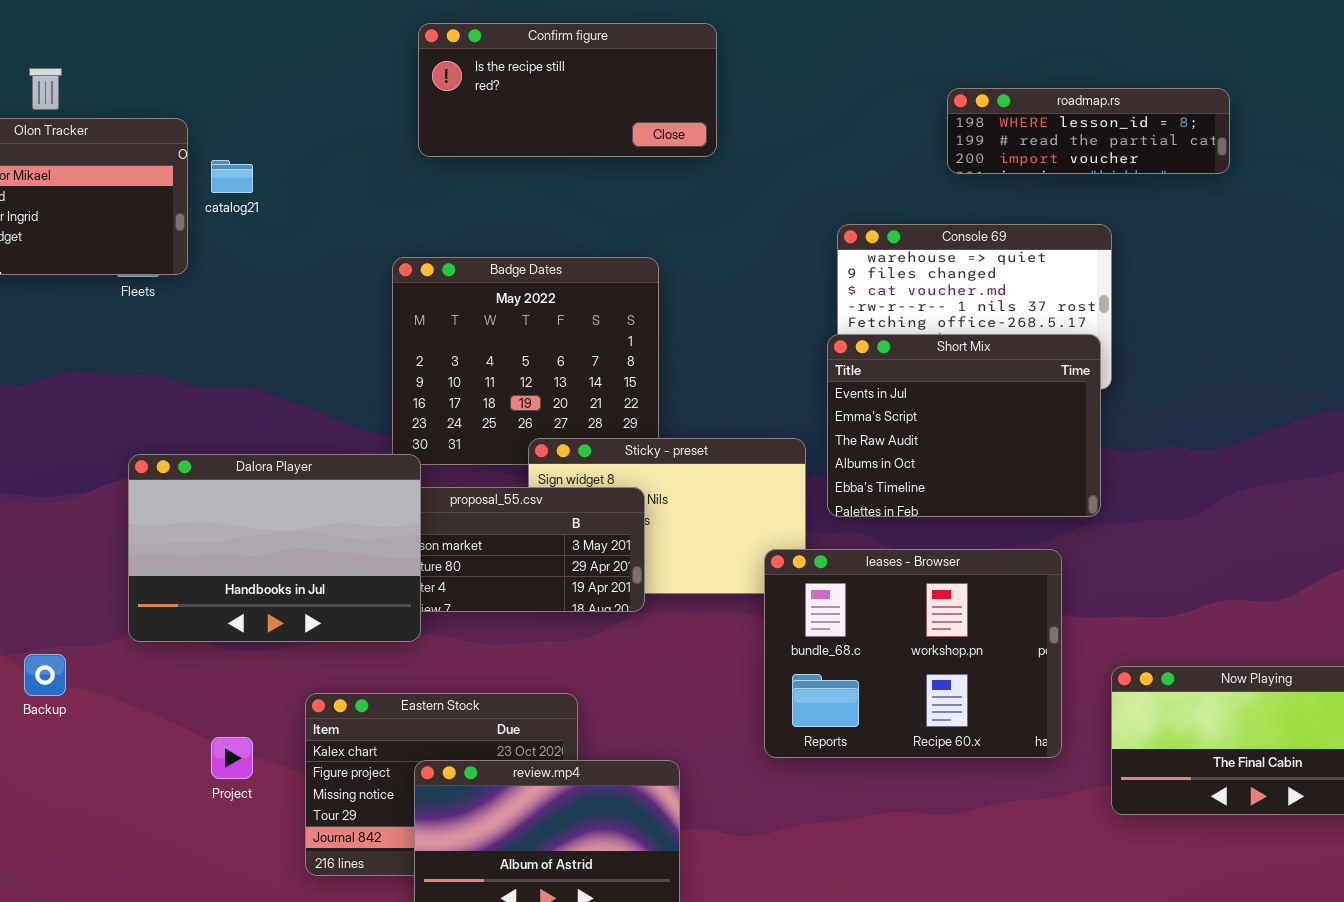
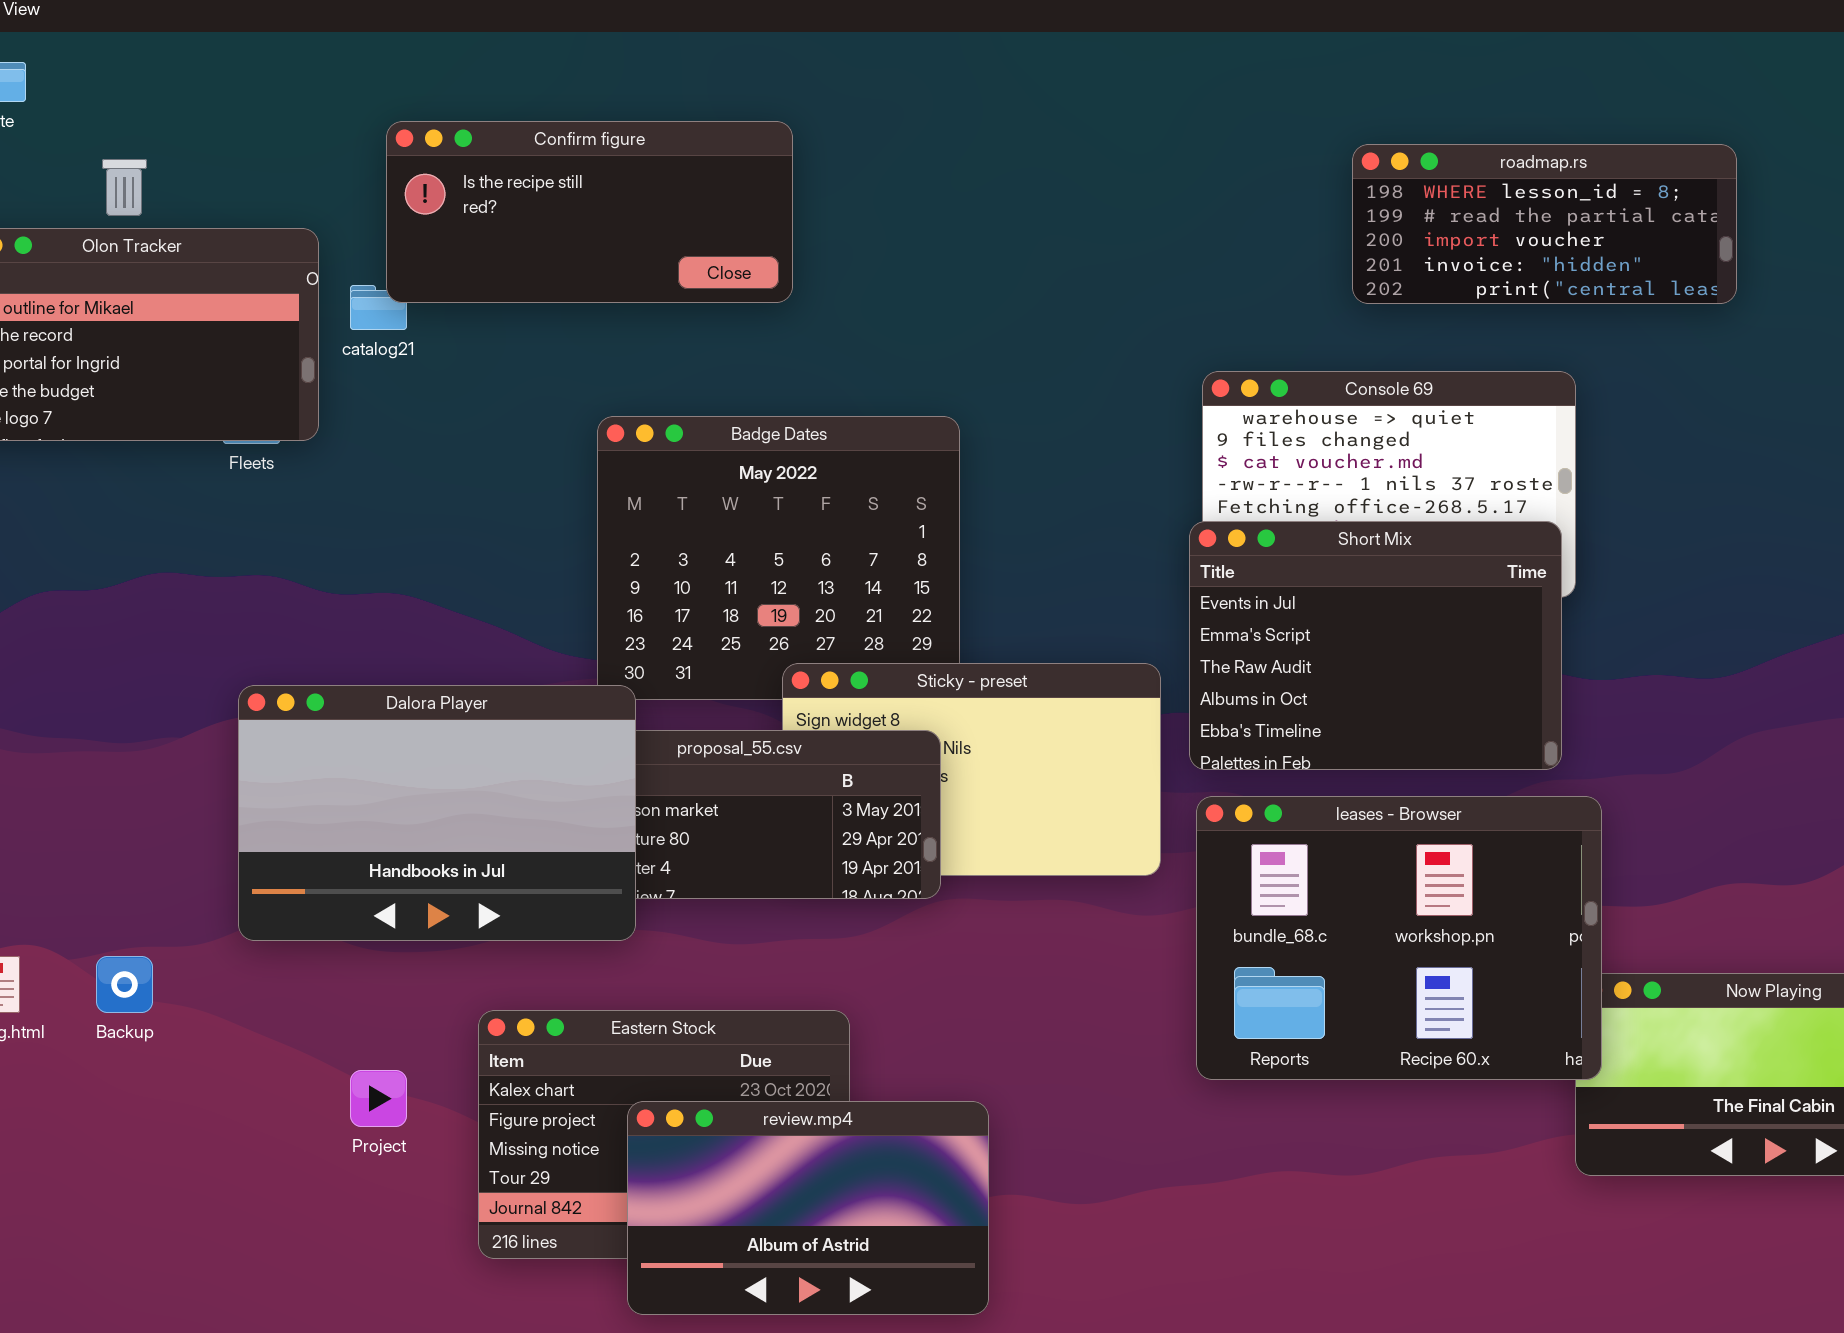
Confirm figure: [418,23,717,157] -> [386,121,793,303], moved
roadmap.rs: [947,88,1230,174] -> [1352,144,1737,304], resized
leases - Browser: [764,549,1062,758] -> [1196,796,1602,1080], moved

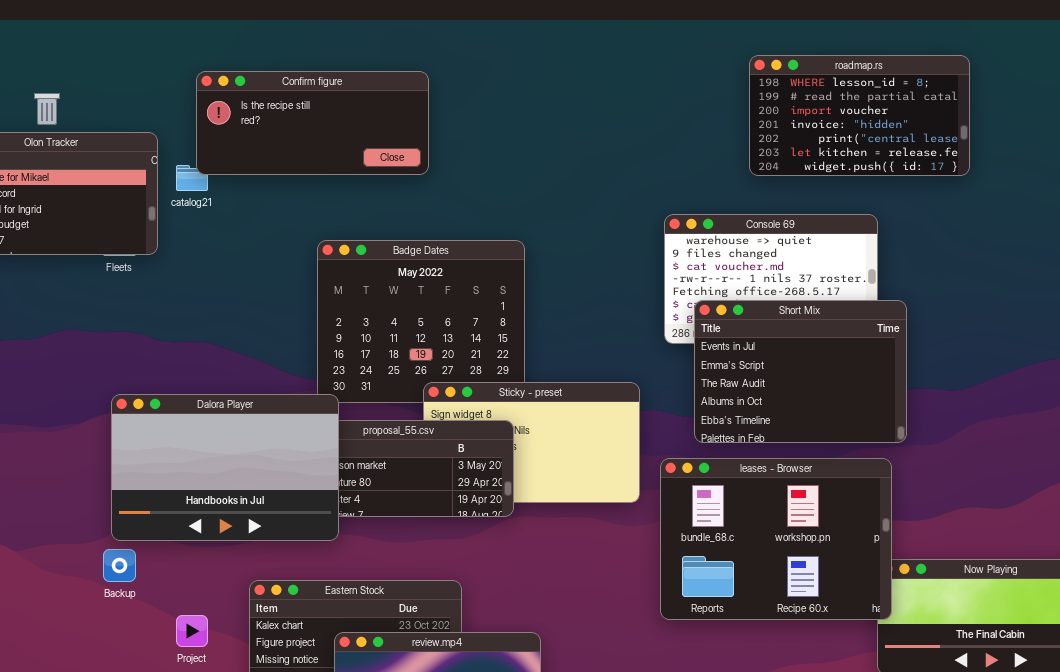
roadmap.rs: [1352,144,1737,304] -> [749,55,970,176], resized
Short Mix: [1189,521,1562,770] -> [694,300,907,443], moved
Backup: [96,956,153,1013] -> [103,549,136,582], moved

